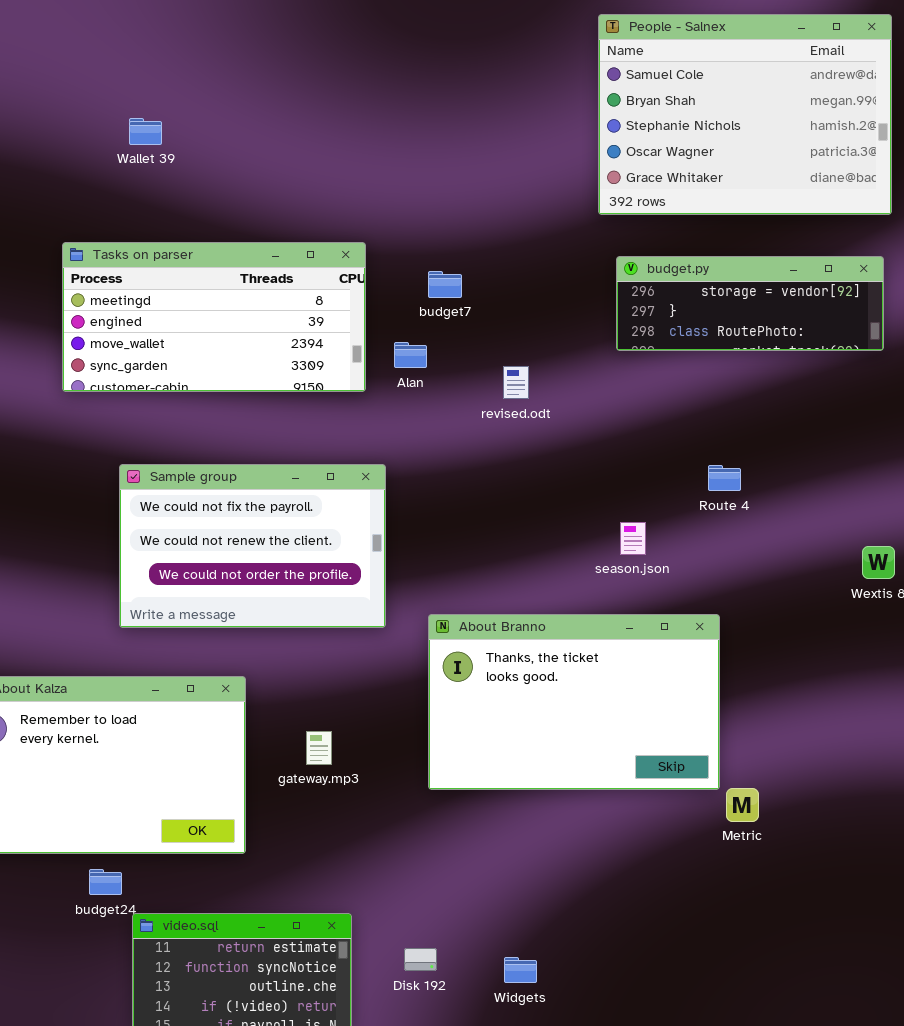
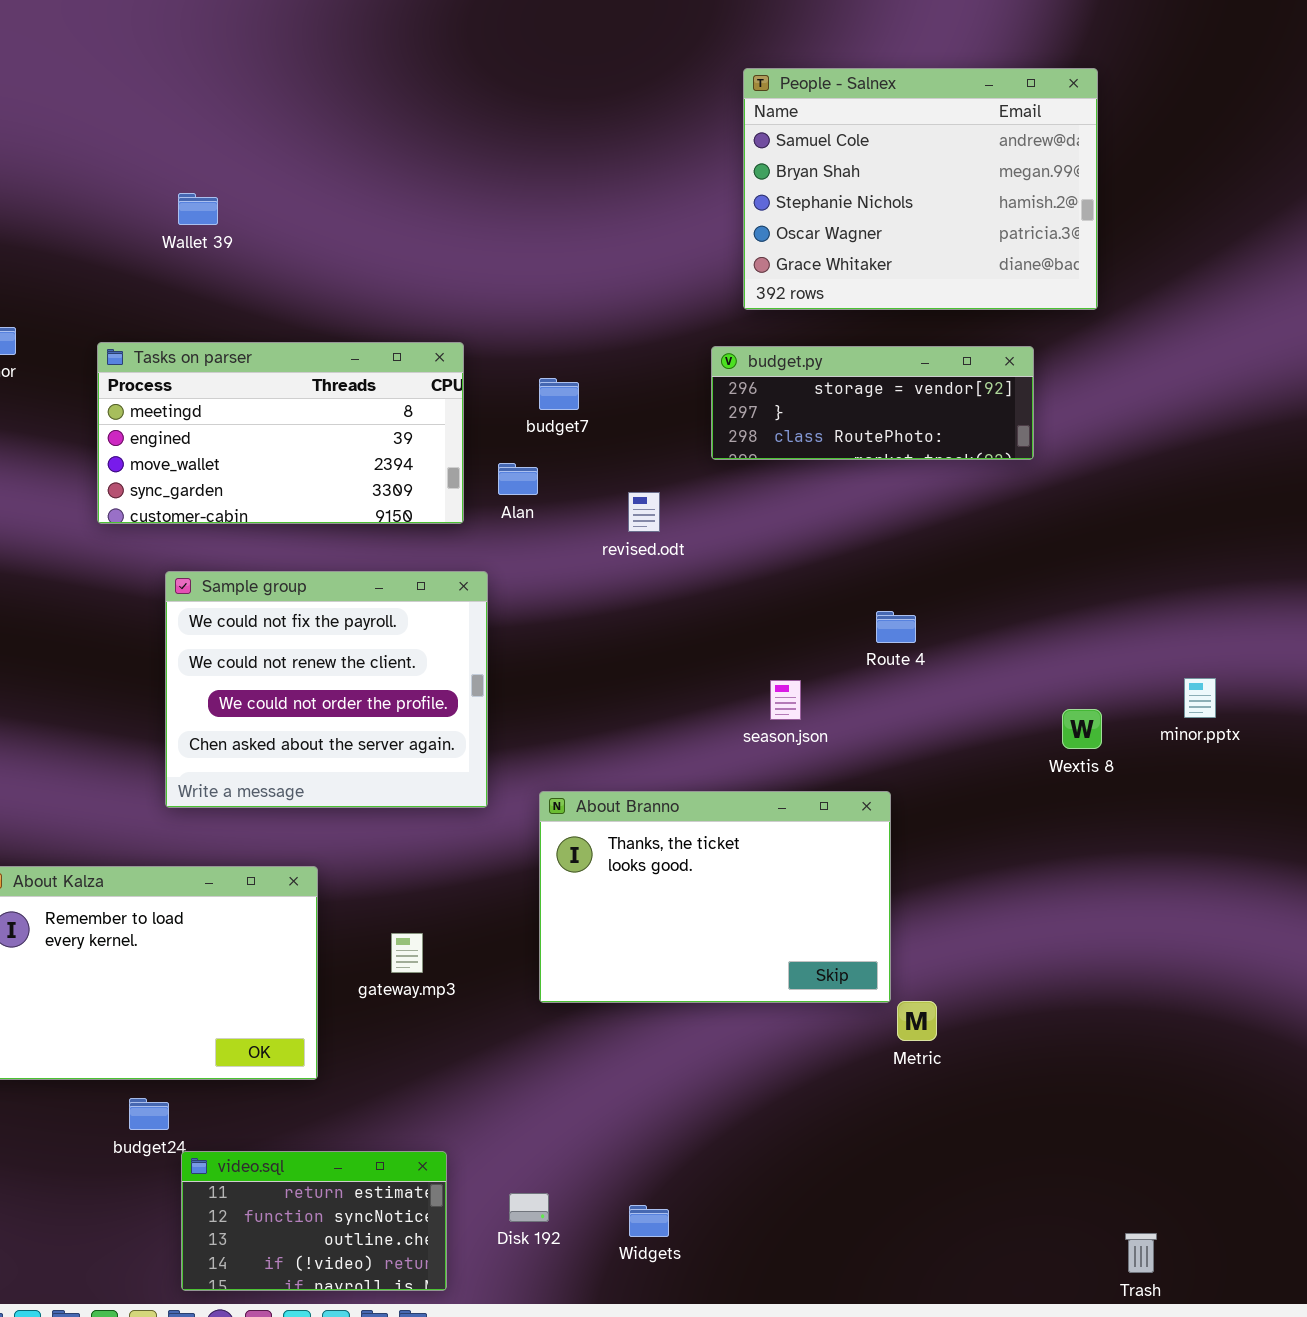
budget.py: [616,256,884,351] -> [711,346,1034,460], moved
Sample group: [119,464,386,628] -> [165,571,488,808], resized

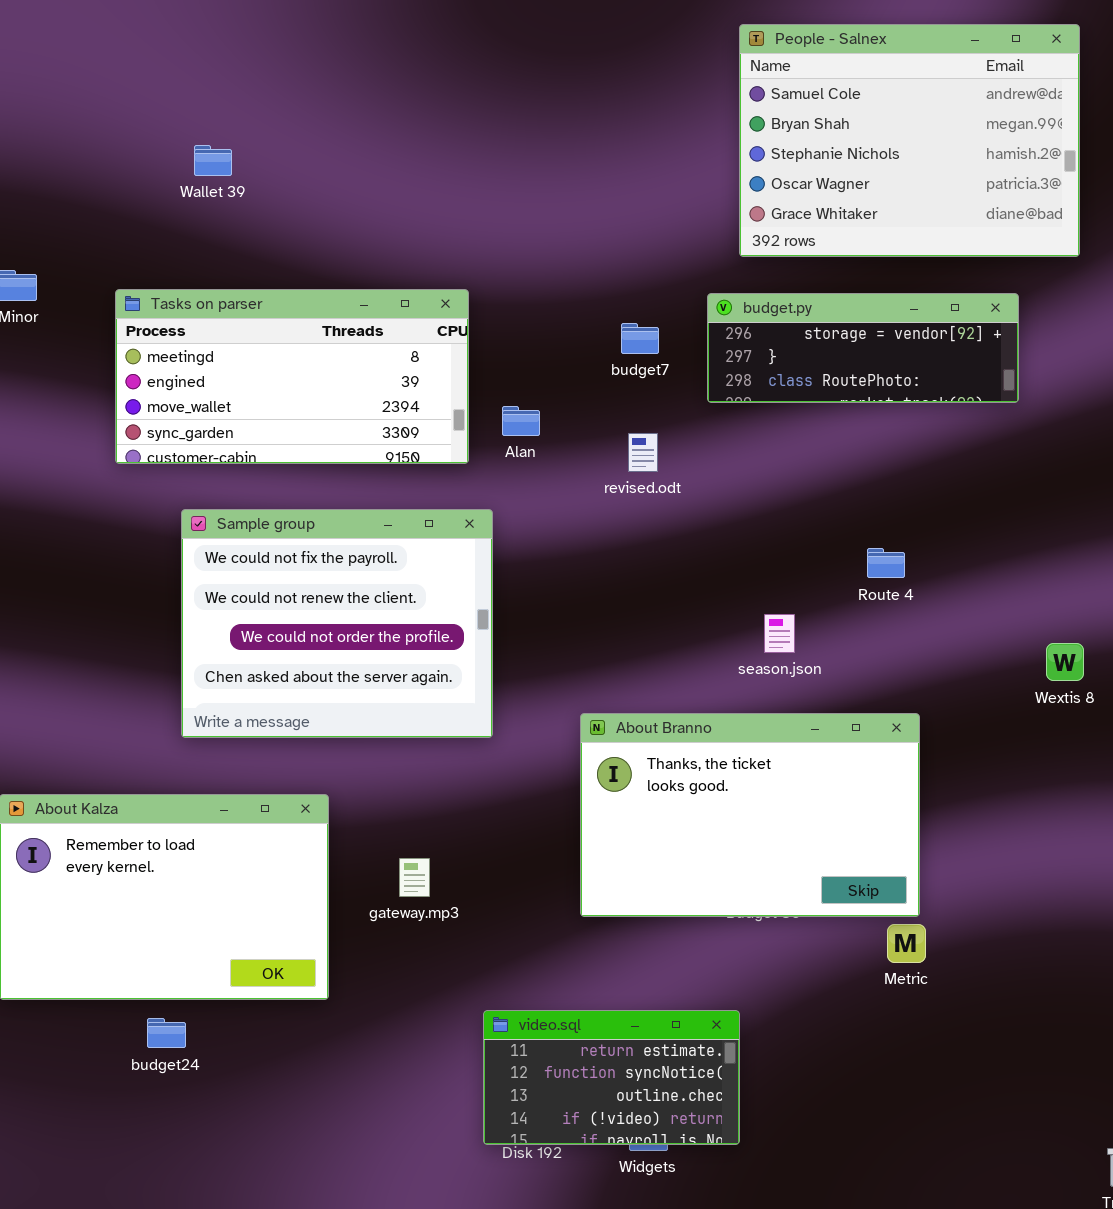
budget7: [539,378,579,410] -> [621,323,659,354], moved
About Branno: [539,791,891,1003] -> [580,713,920,917], moved
video.sql: [181,1151,447,1291] -> [483,1010,740,1145], moved

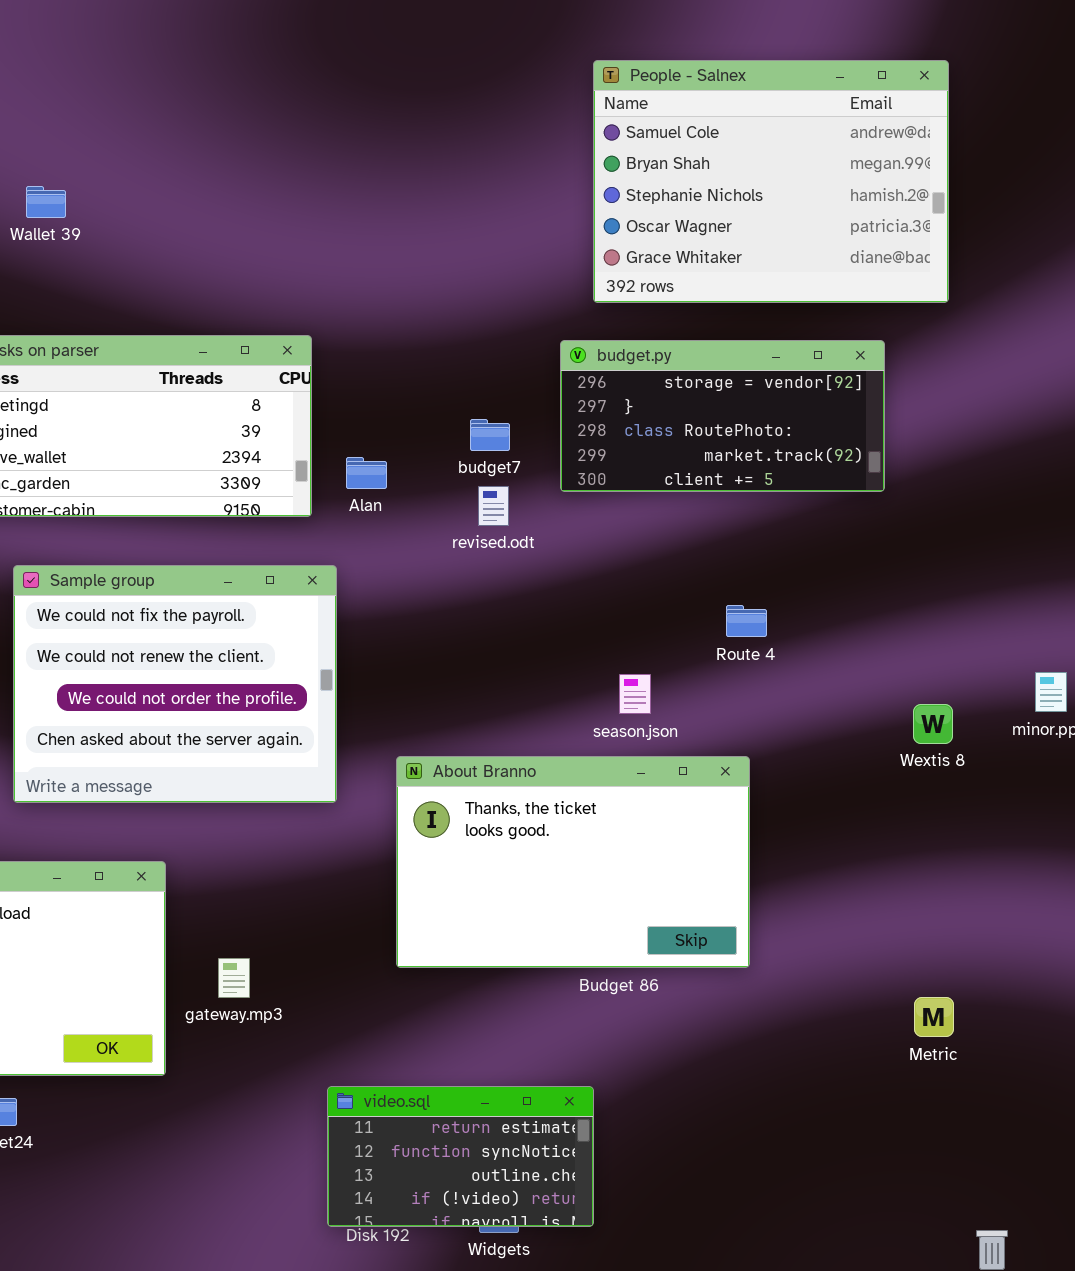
budget.py: [707,293,1019,403] -> [560,340,885,492], resized
budget7: [621,323,659,354] -> [470,419,510,451], moved
About Branno: [580,713,920,917] -> [396,756,750,968], moved
gateway.mp3: [399,858,430,897] -> [218,958,250,998], moved
Metric: [887,924,926,963] -> [914,997,954,1037], moved

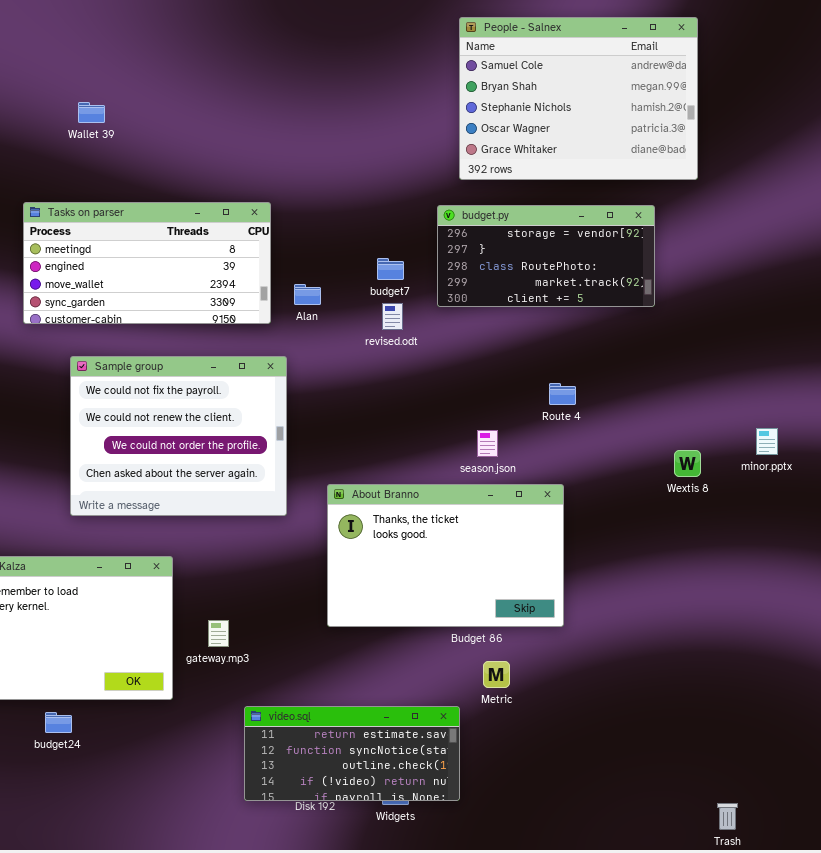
Metric: [914,997,954,1037] -> [483,661,510,688], moved
video.sql: [327,1086,594,1227] -> [244,706,460,801], resized

